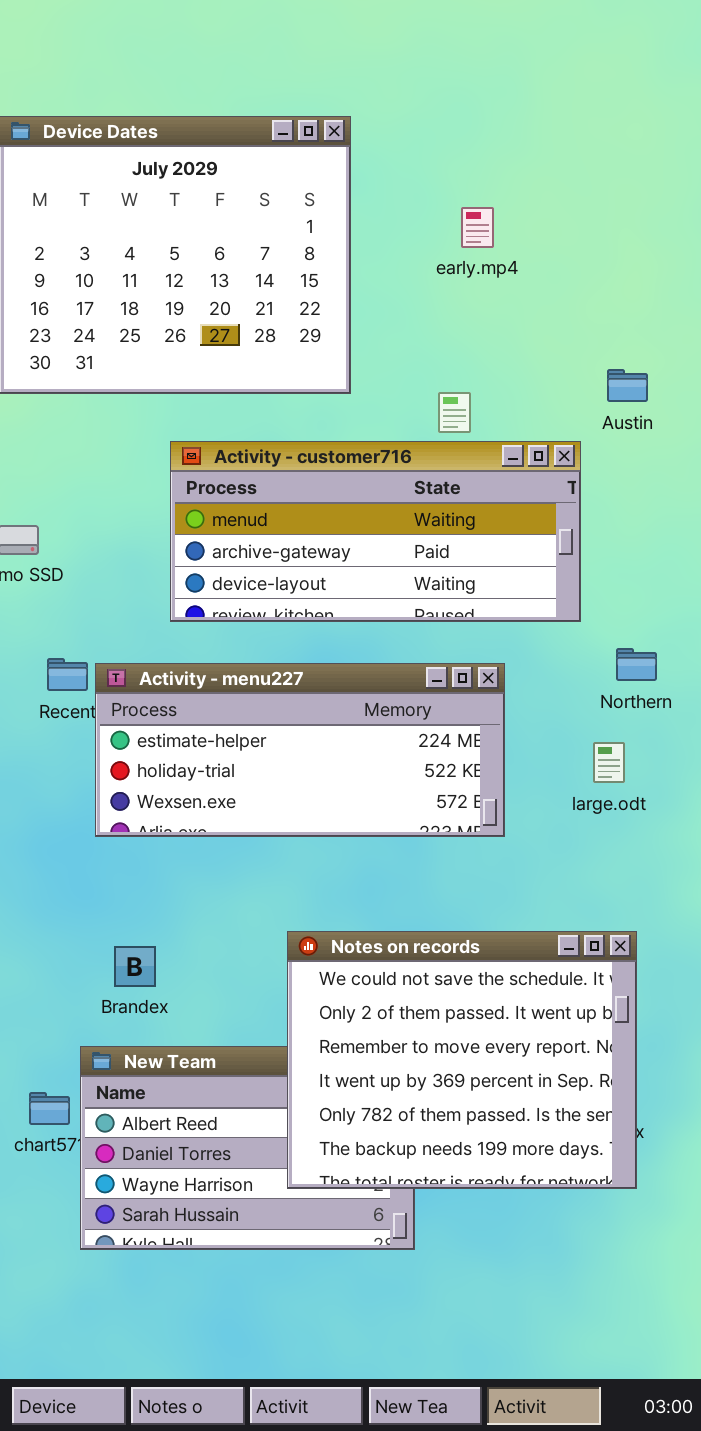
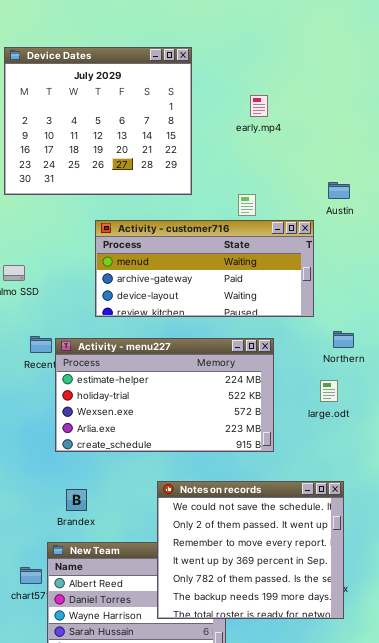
Activity - menu227: [95,663,505,837] -> [55,338,274,452], resized

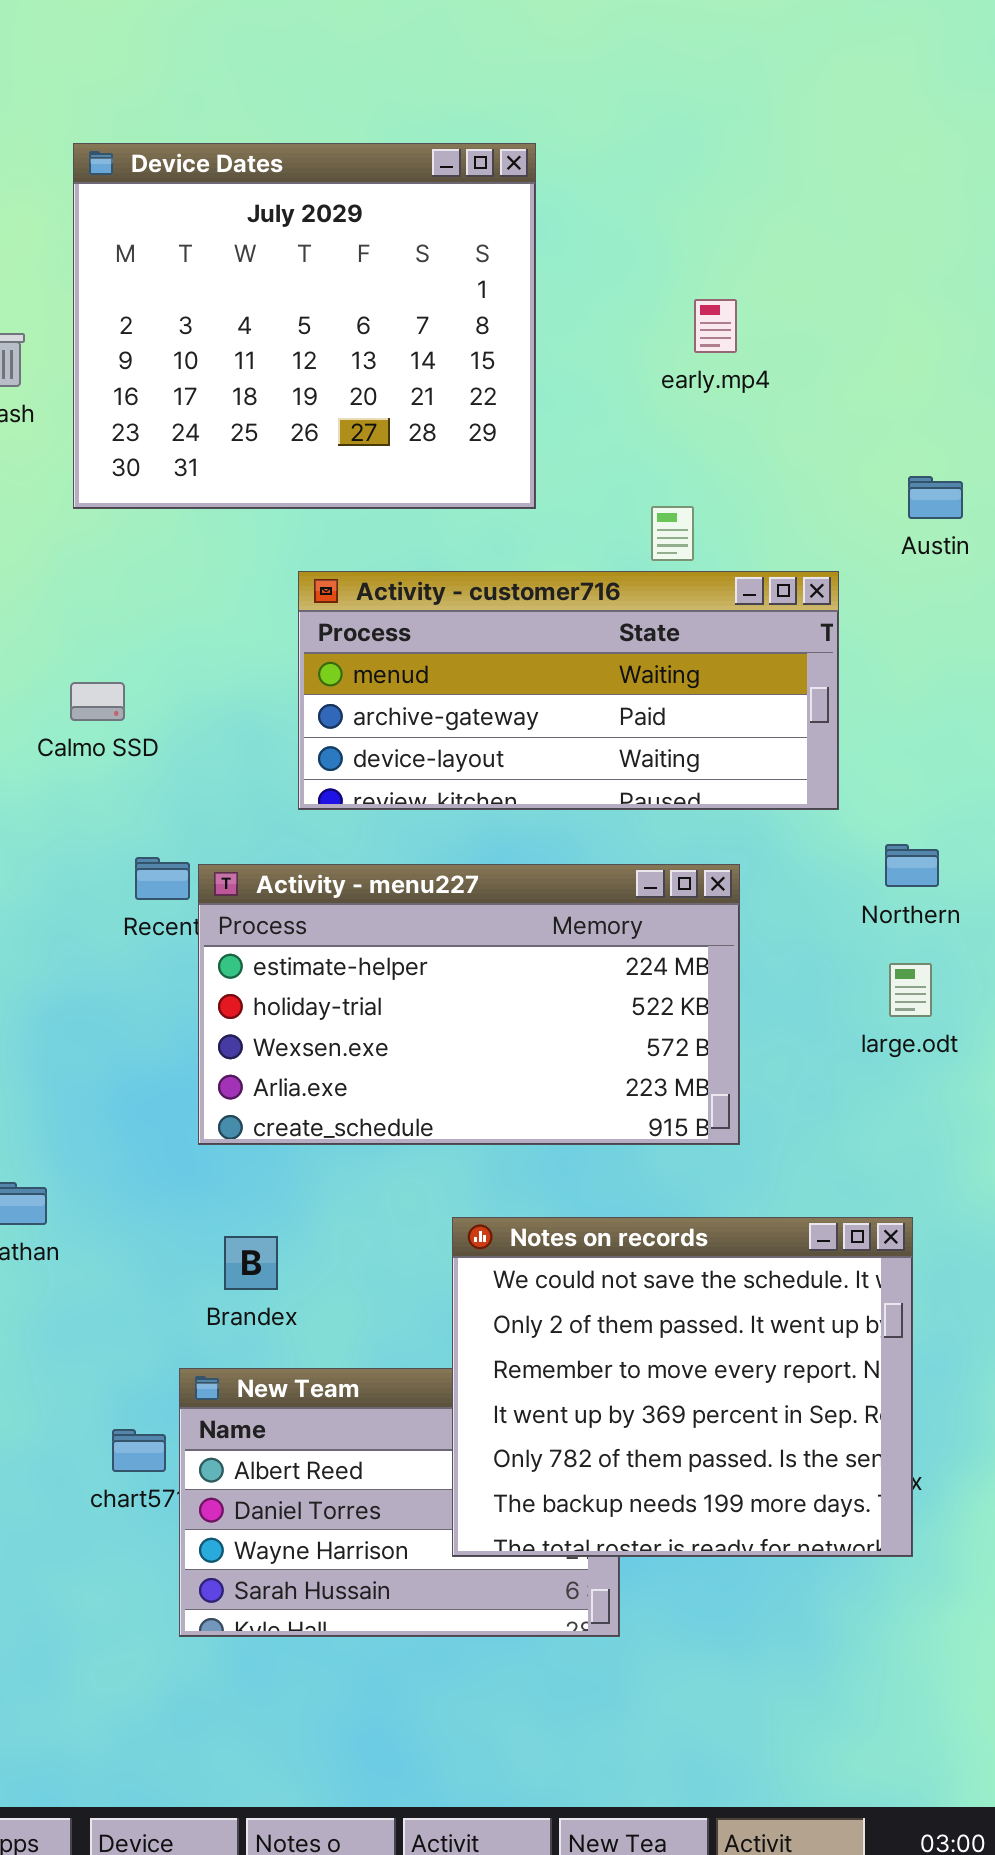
early.mp4: [250,95,268,117] -> [694,299,737,353], moved
Austin: [328,182,350,199] -> [908,476,963,519], moved
large.odt: [320,380,338,402] -> [889,963,932,1017], moved

